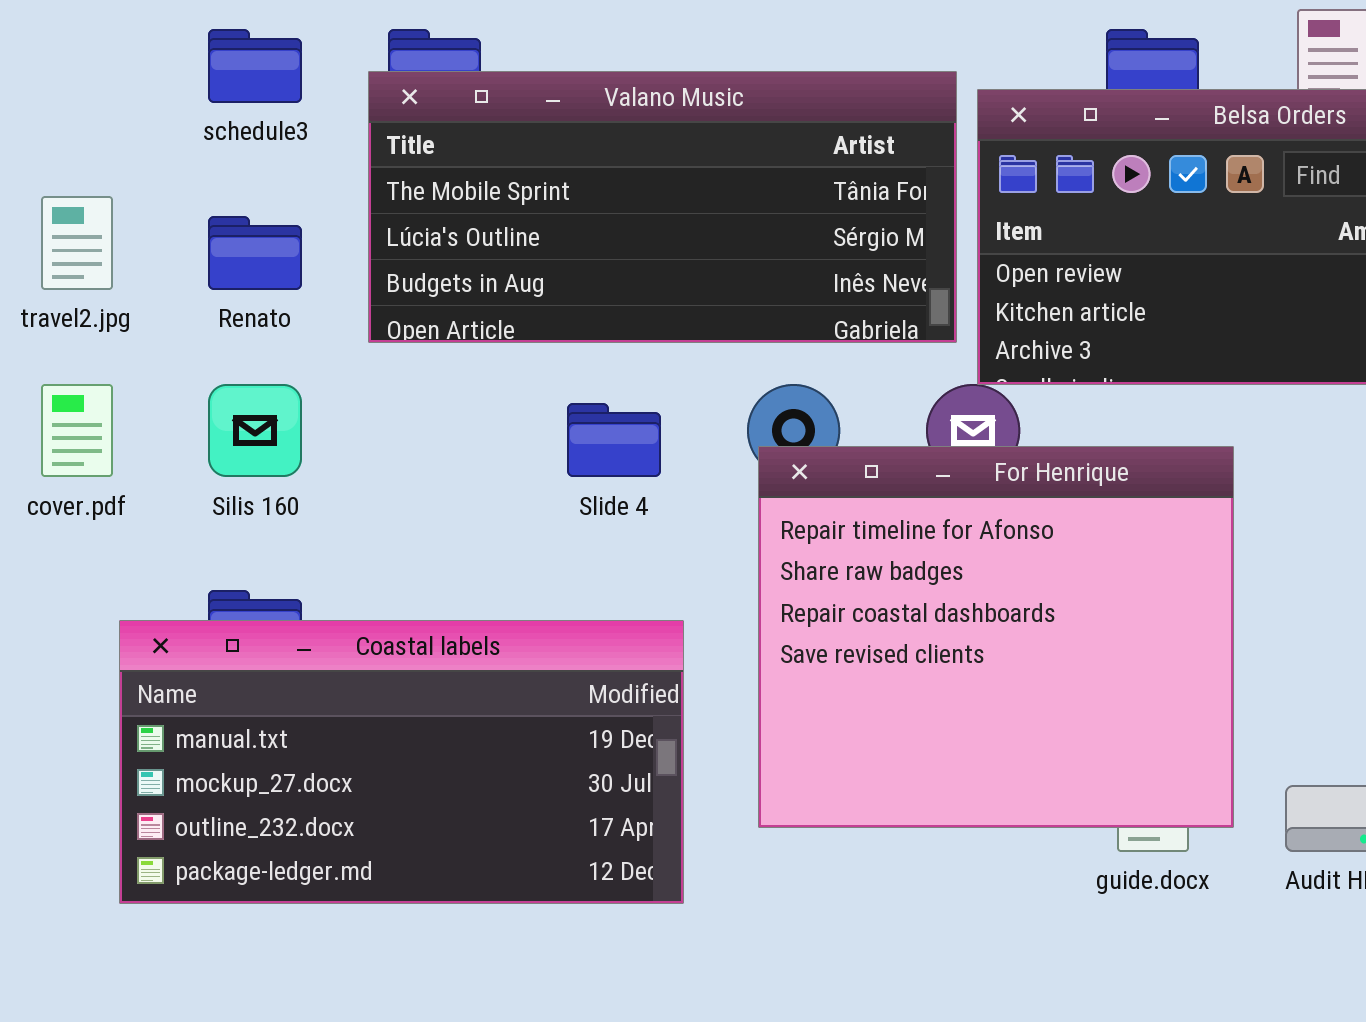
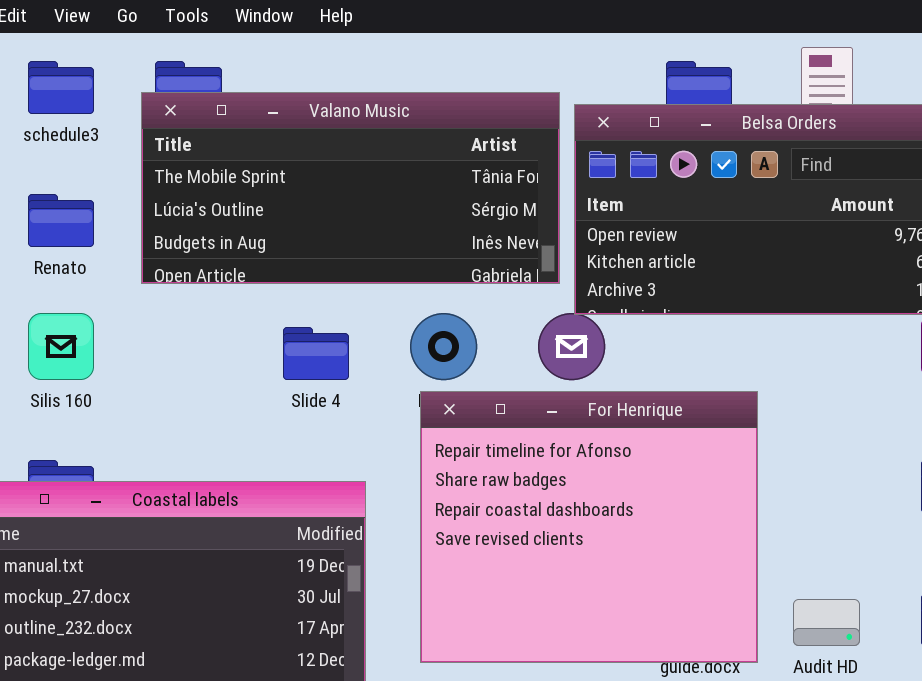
For Henrique: [758,446,1234,828] -> [420,391,758,663], moved

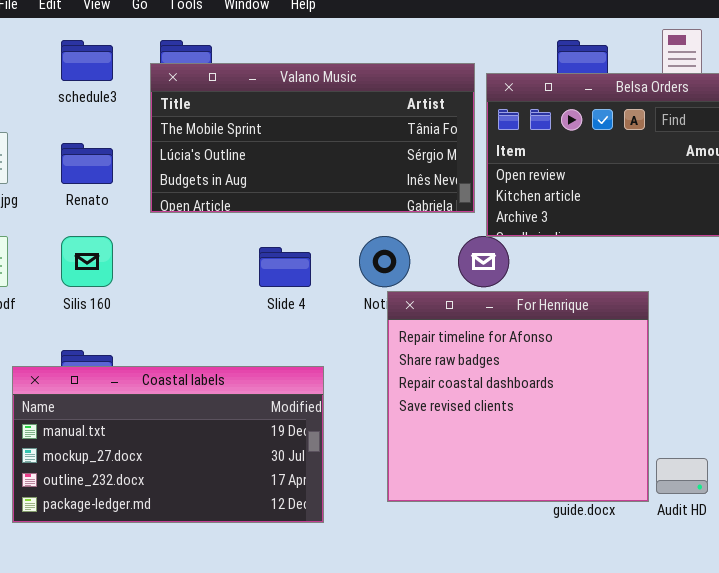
For Henrique: [420,391,758,663] -> [387,291,649,502], moved

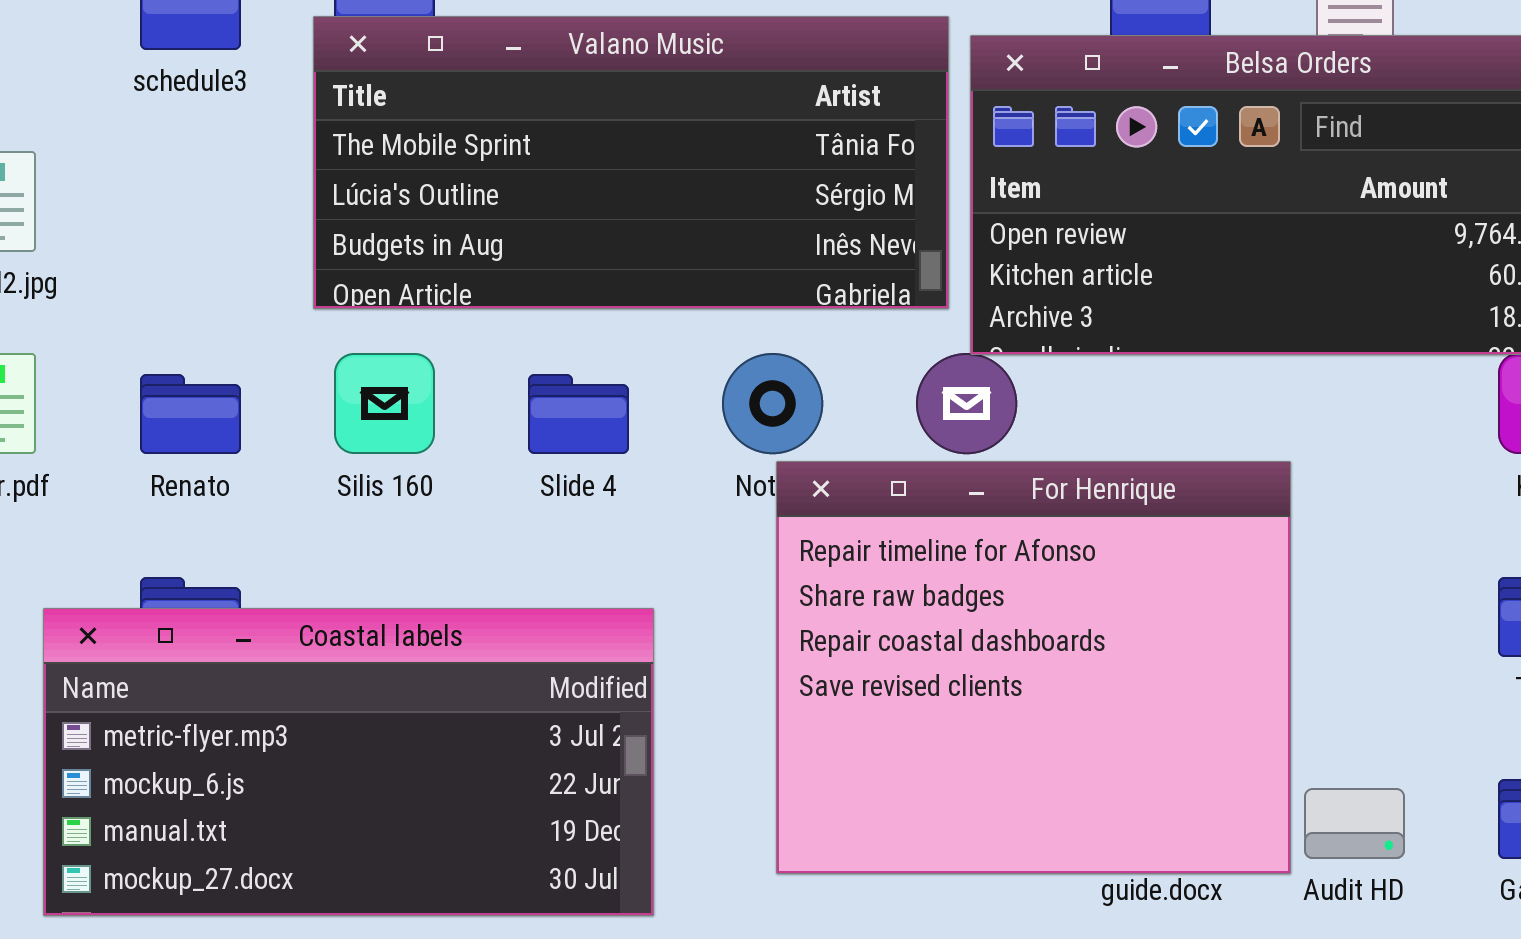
Renato: [61,143,113,184] -> [140,374,241,454], moved
Silis 160: [61,236,113,287] -> [334,353,435,454], moved
Coastal labels: [12,366,324,523] -> [43,608,654,916], scrolled up 2 rows

